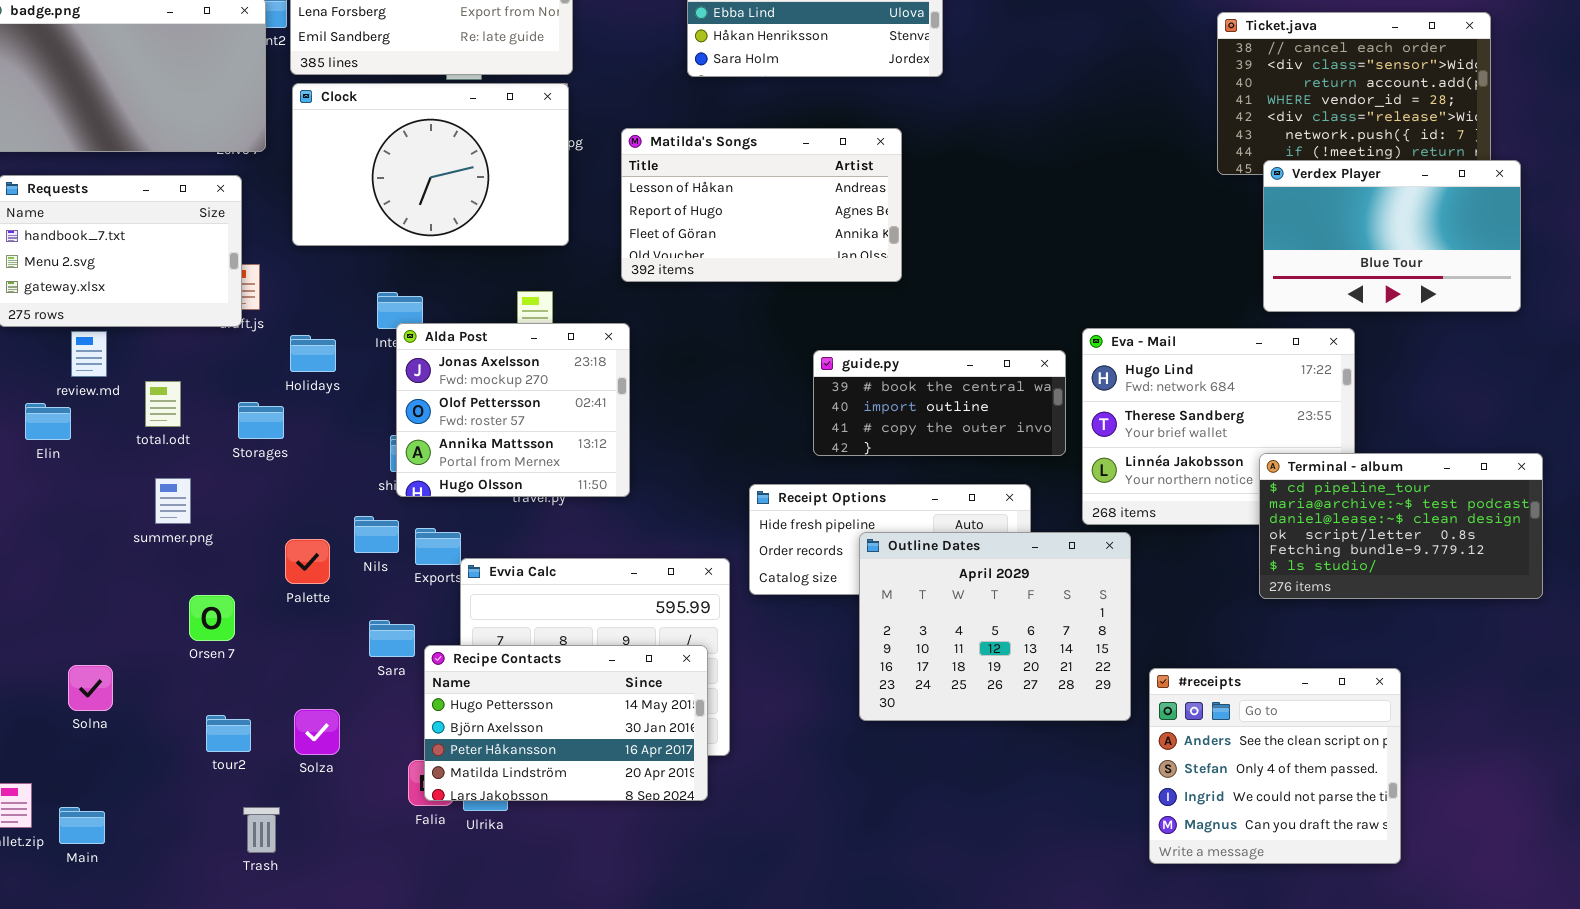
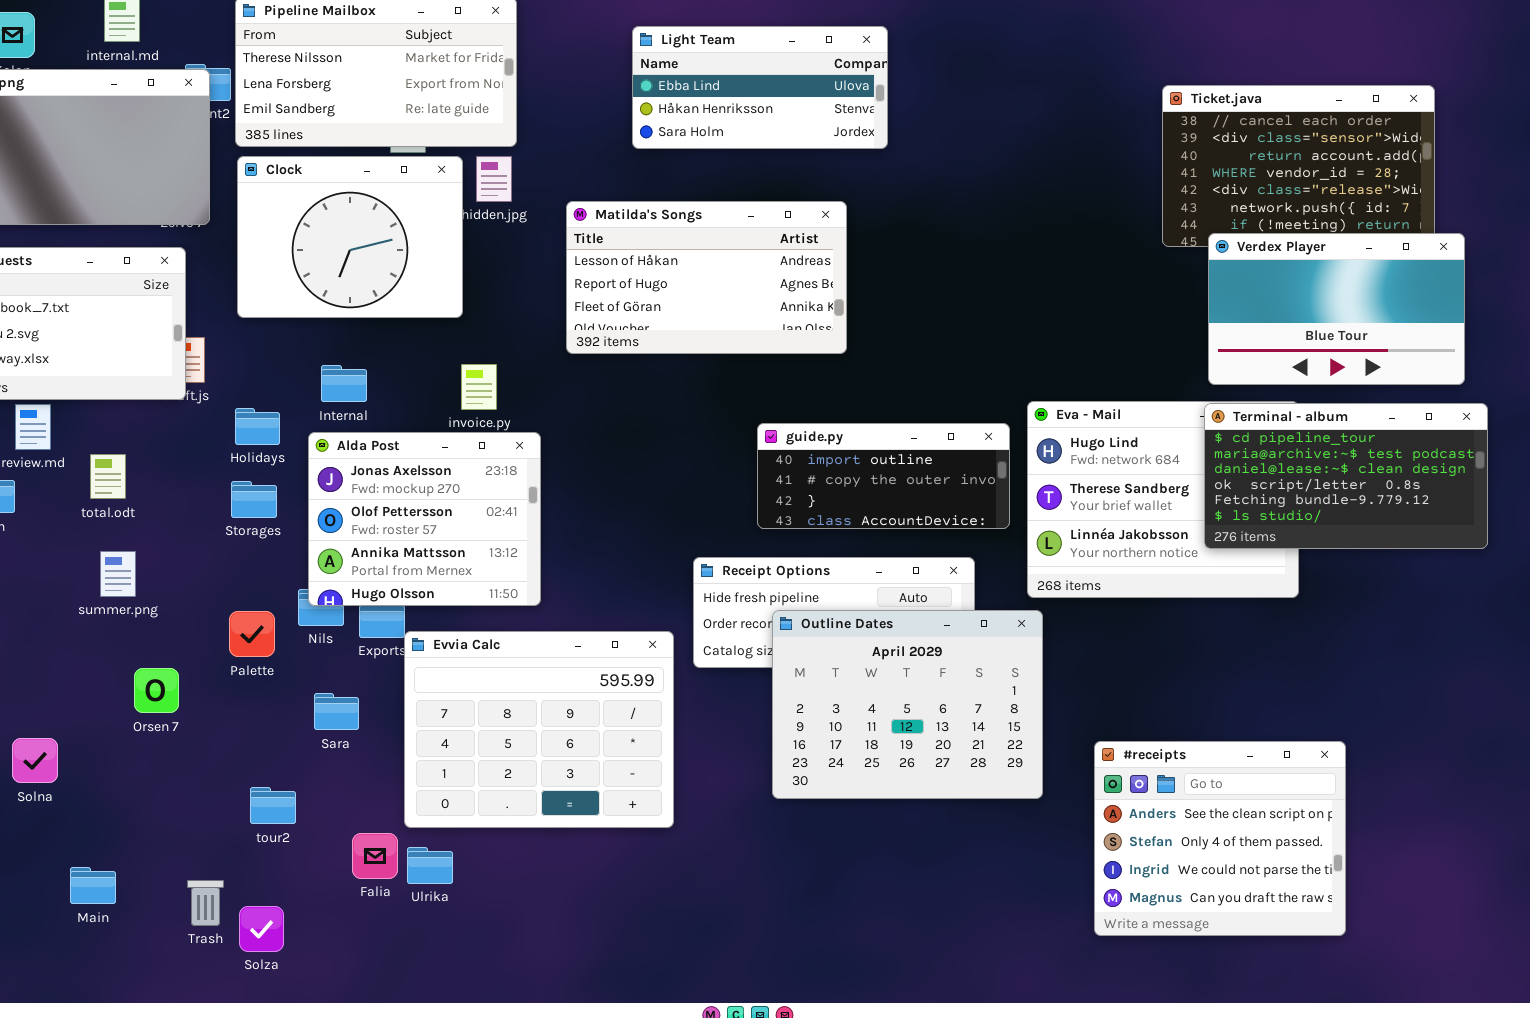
Clock: [292,83,569,246] -> [237,156,463,318], resized
Alda Post: [396,323,630,497] -> [308,432,541,606], moved
guide.py: [813,350,1066,456] -> [757,423,1010,529], scrolled down 1 row
Storages: [238,402,284,439] -> [231,481,277,518], moved
Terminal - album: [1259,453,1543,599] -> [1204,403,1488,549], moved
Outline Dates: [859,532,1131,721] -> [772,610,1043,799], moved
Recipe Contacts: [424,645,708,801] -> none, closed
Solza: [294,709,340,755] -> [239,906,284,952], moved
tour2: [206,715,251,752] -> [250,787,296,824], moved
Main: [59,807,105,844] -> [70,867,116,904], moved

